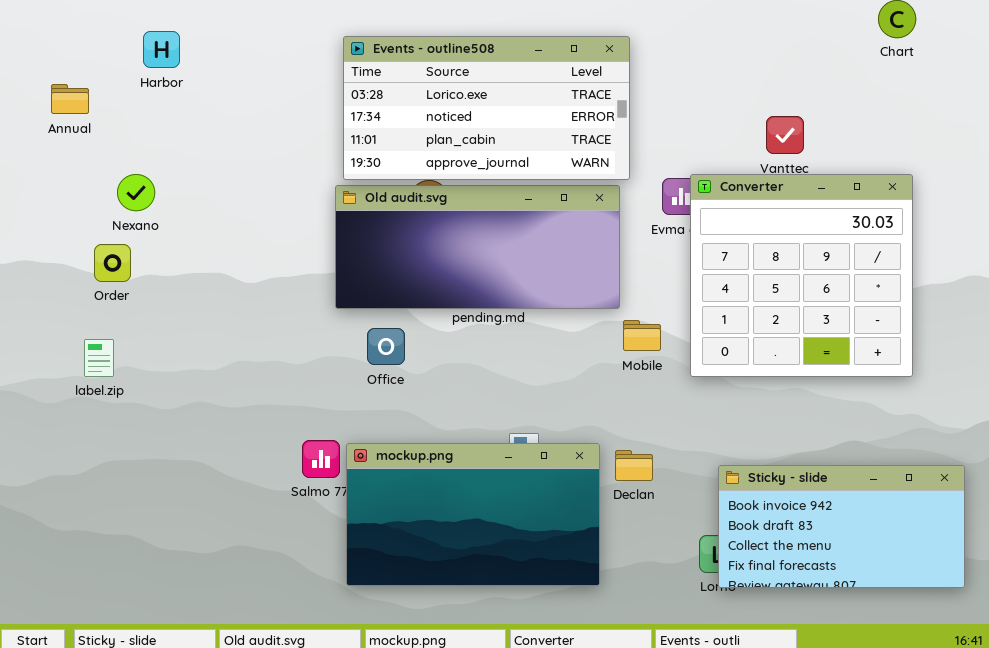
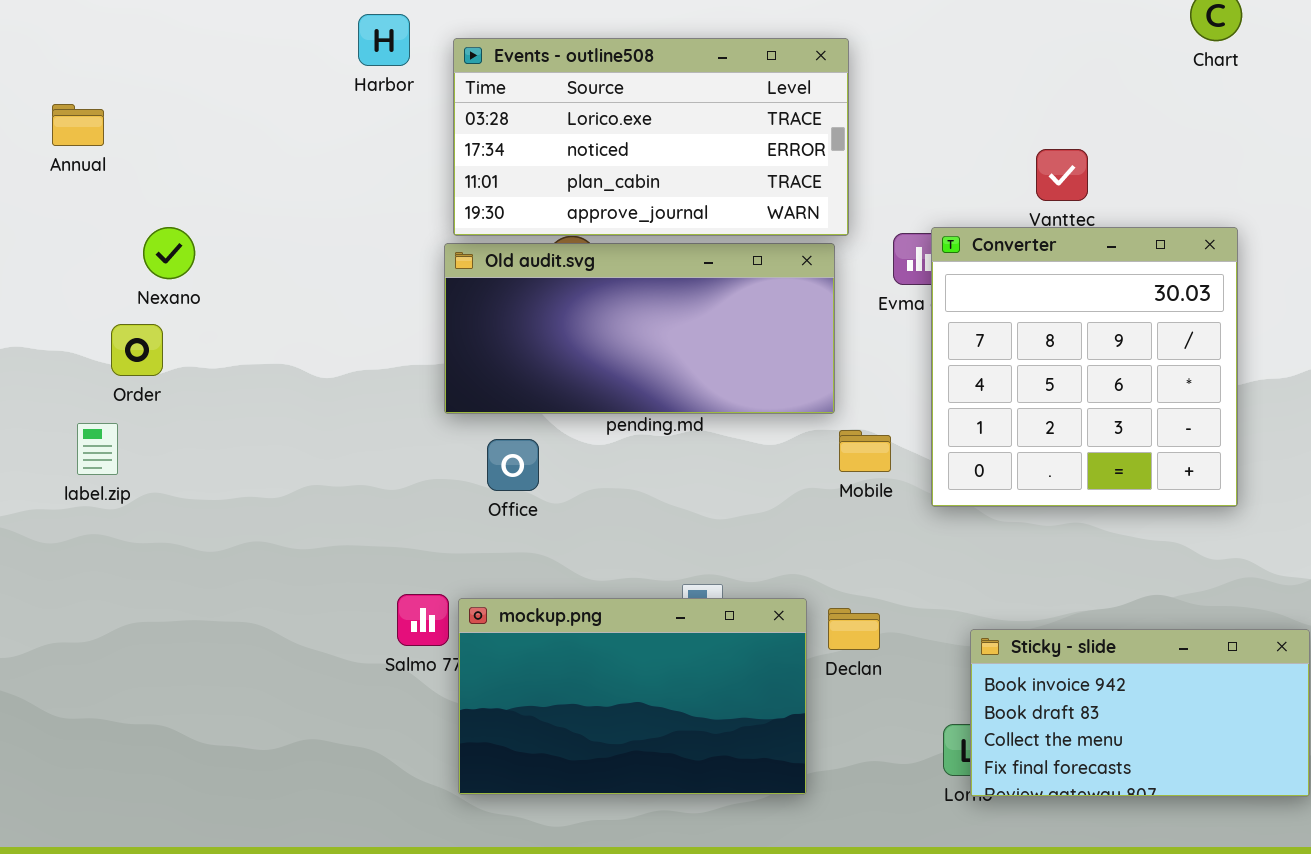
Harbor: [143,31,180,68] -> [358,14,410,66], moved
label.zip: [84,339,114,377] -> [77,423,118,475], moved

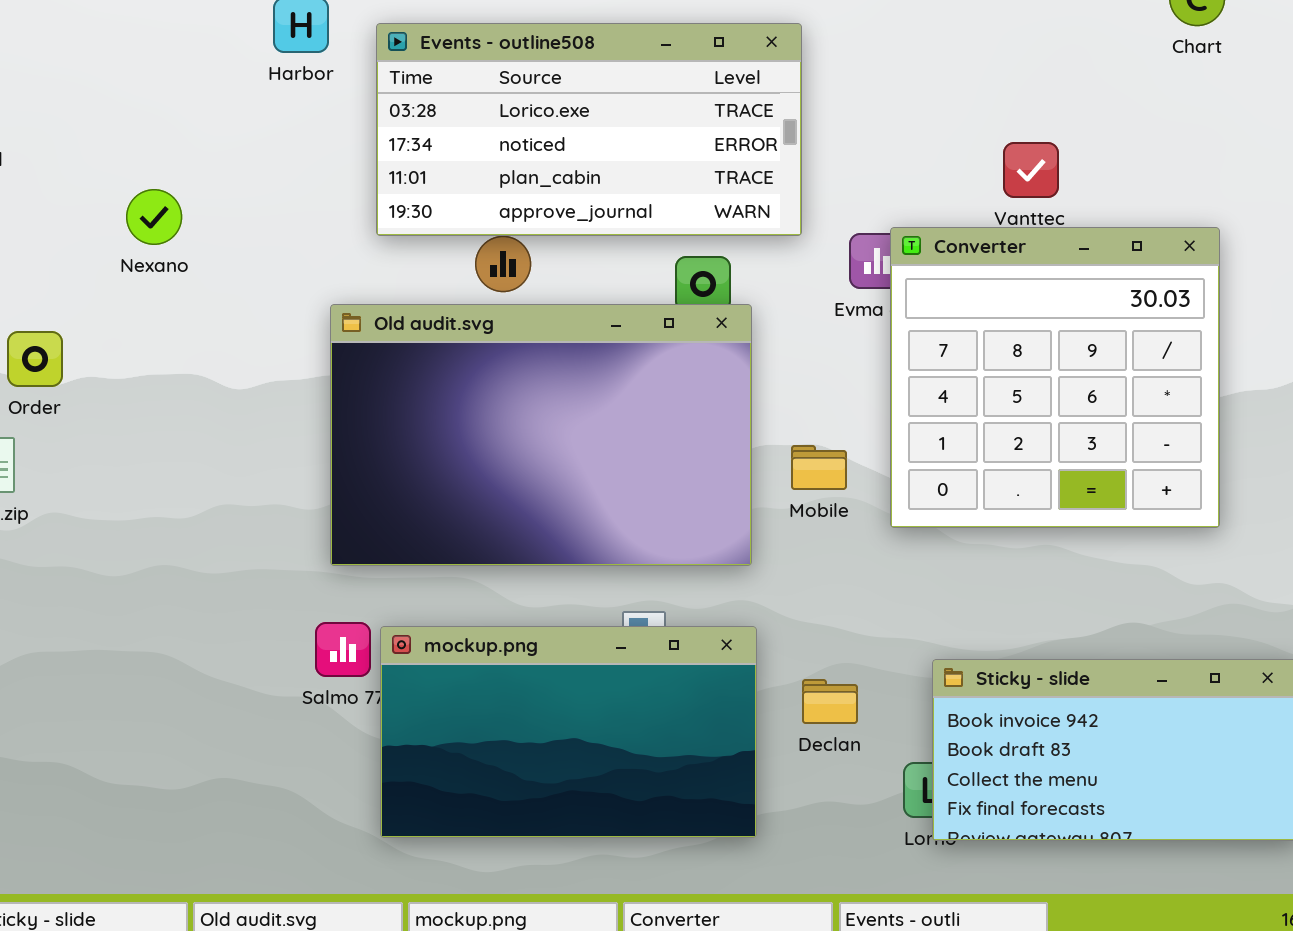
Nexano: [143,227,195,279] -> [126,189,182,245], moved
Old audit.svg: [444,243,835,414] -> [330,304,752,566], moved, resized
Declan: [828,608,880,650] -> [802,679,858,724], moved

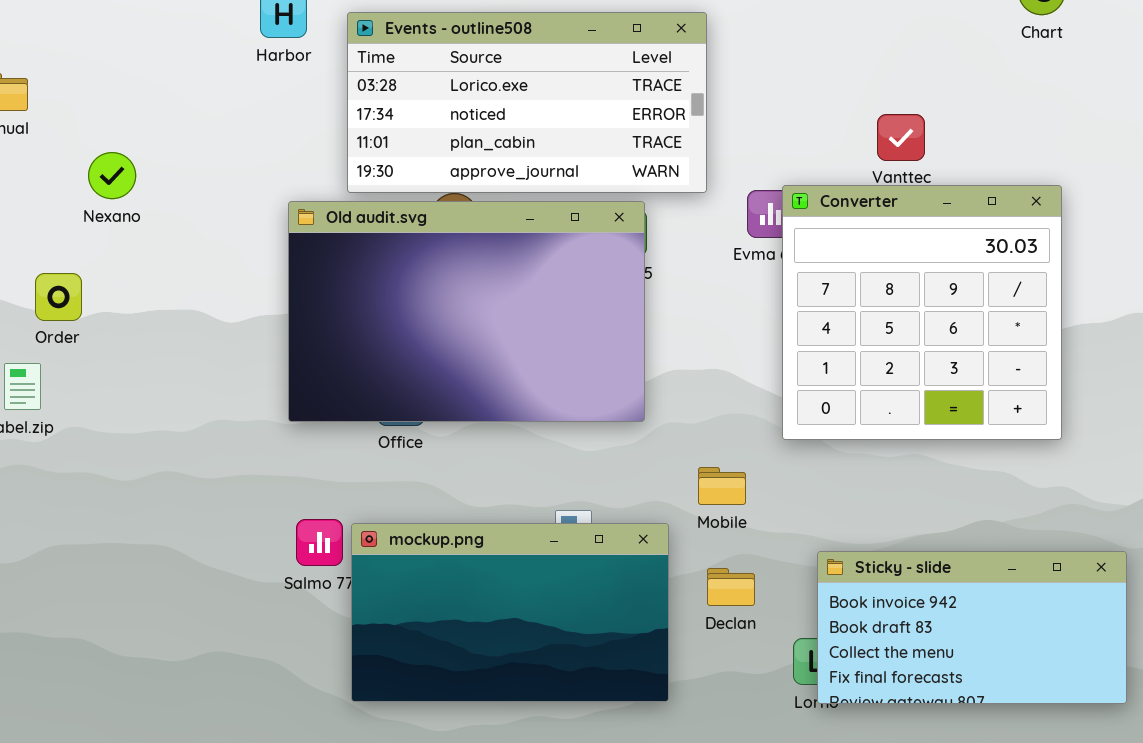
Nexano: [126,189,182,245] -> [88,152,136,199], moved
Old audit.svg: [330,304,752,566] -> [288,201,645,422], moved
Mobile: [791,445,847,490] -> [698,467,746,505], moved

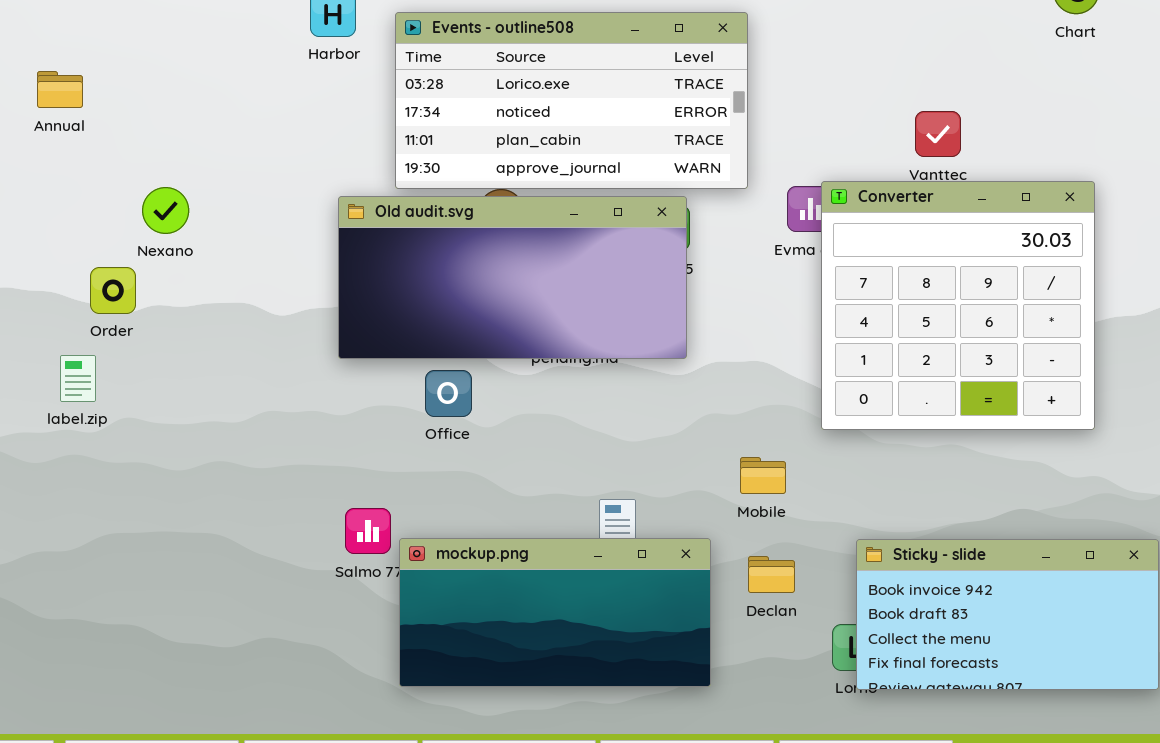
Nexano: [88,152,136,199] -> [142,187,189,234], moved
Old audit.svg: [288,201,645,422] -> [338,196,687,359], resized
mockup.png: [351,523,669,702] -> [399,538,711,687], resized

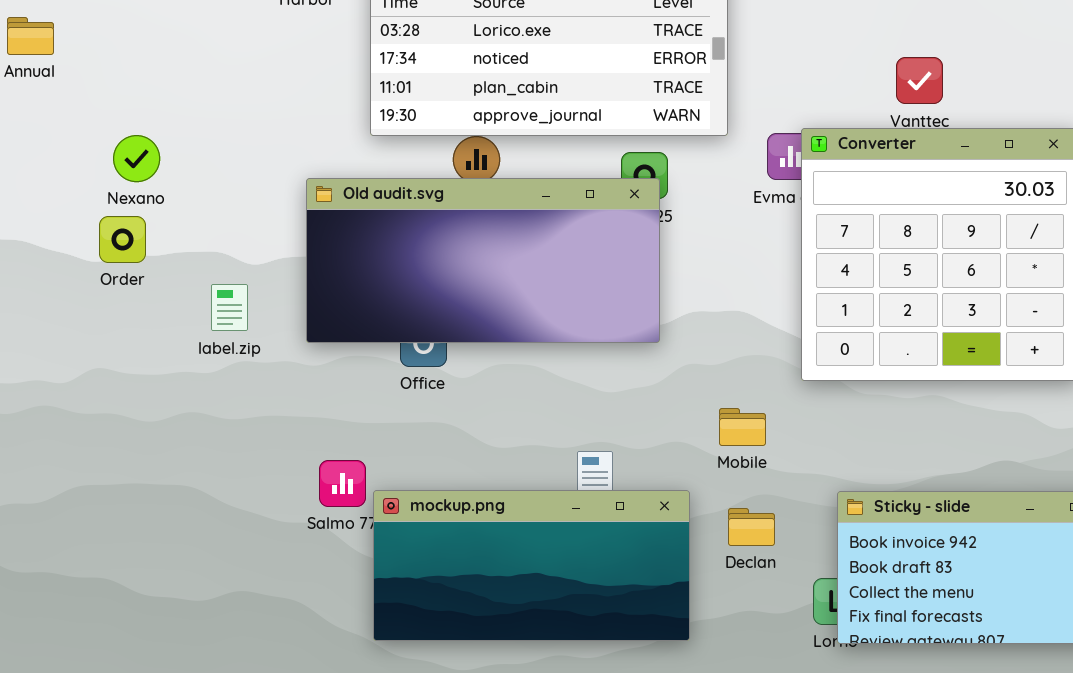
Old audit.svg: [338,196,687,359] -> [306,178,660,343], moved
Order: [90,267,136,314] -> [99,216,146,263], moved
label.zip: [60,355,96,402] -> [211,284,248,331], moved

